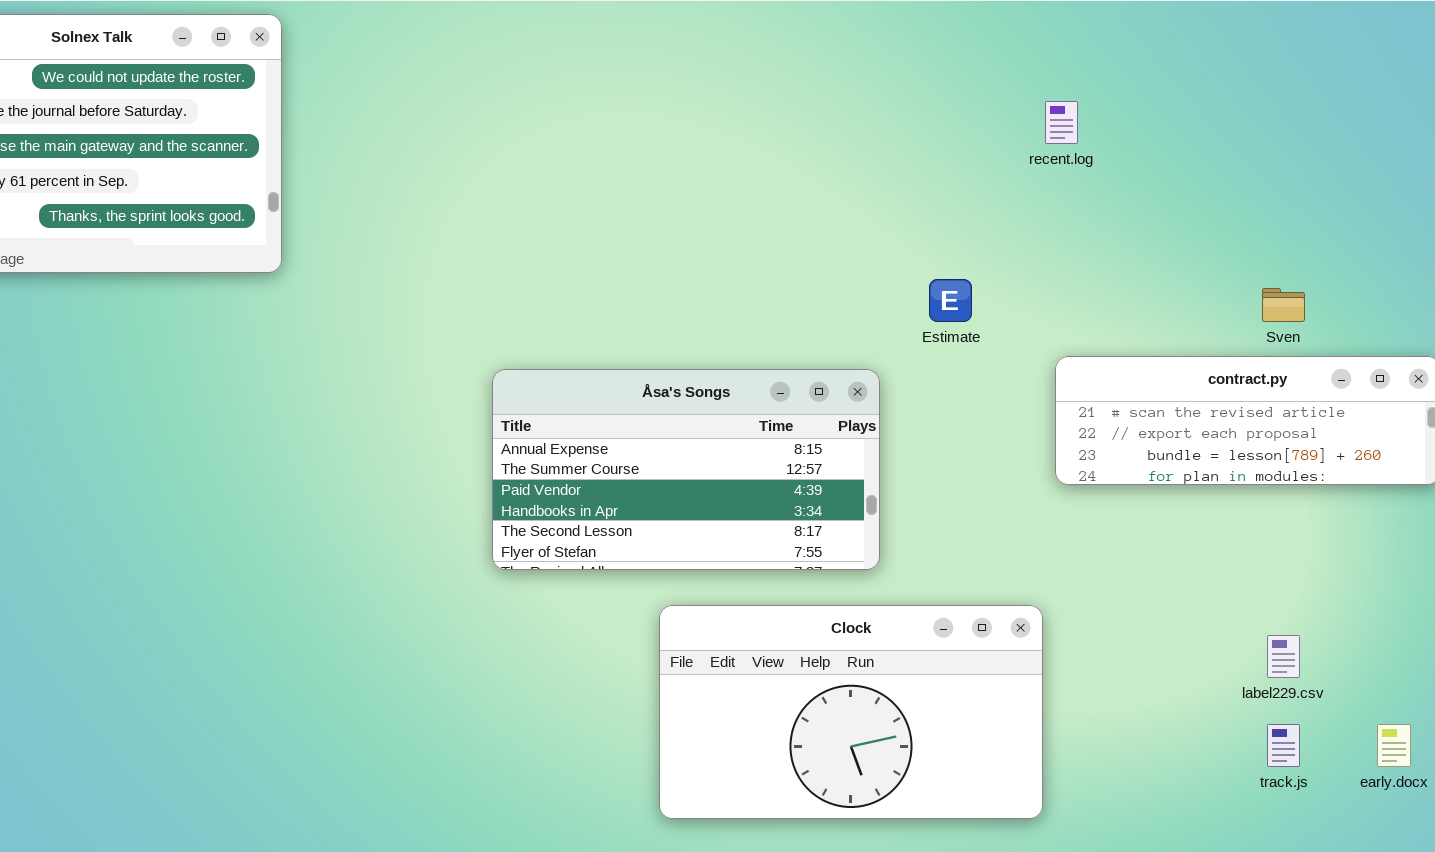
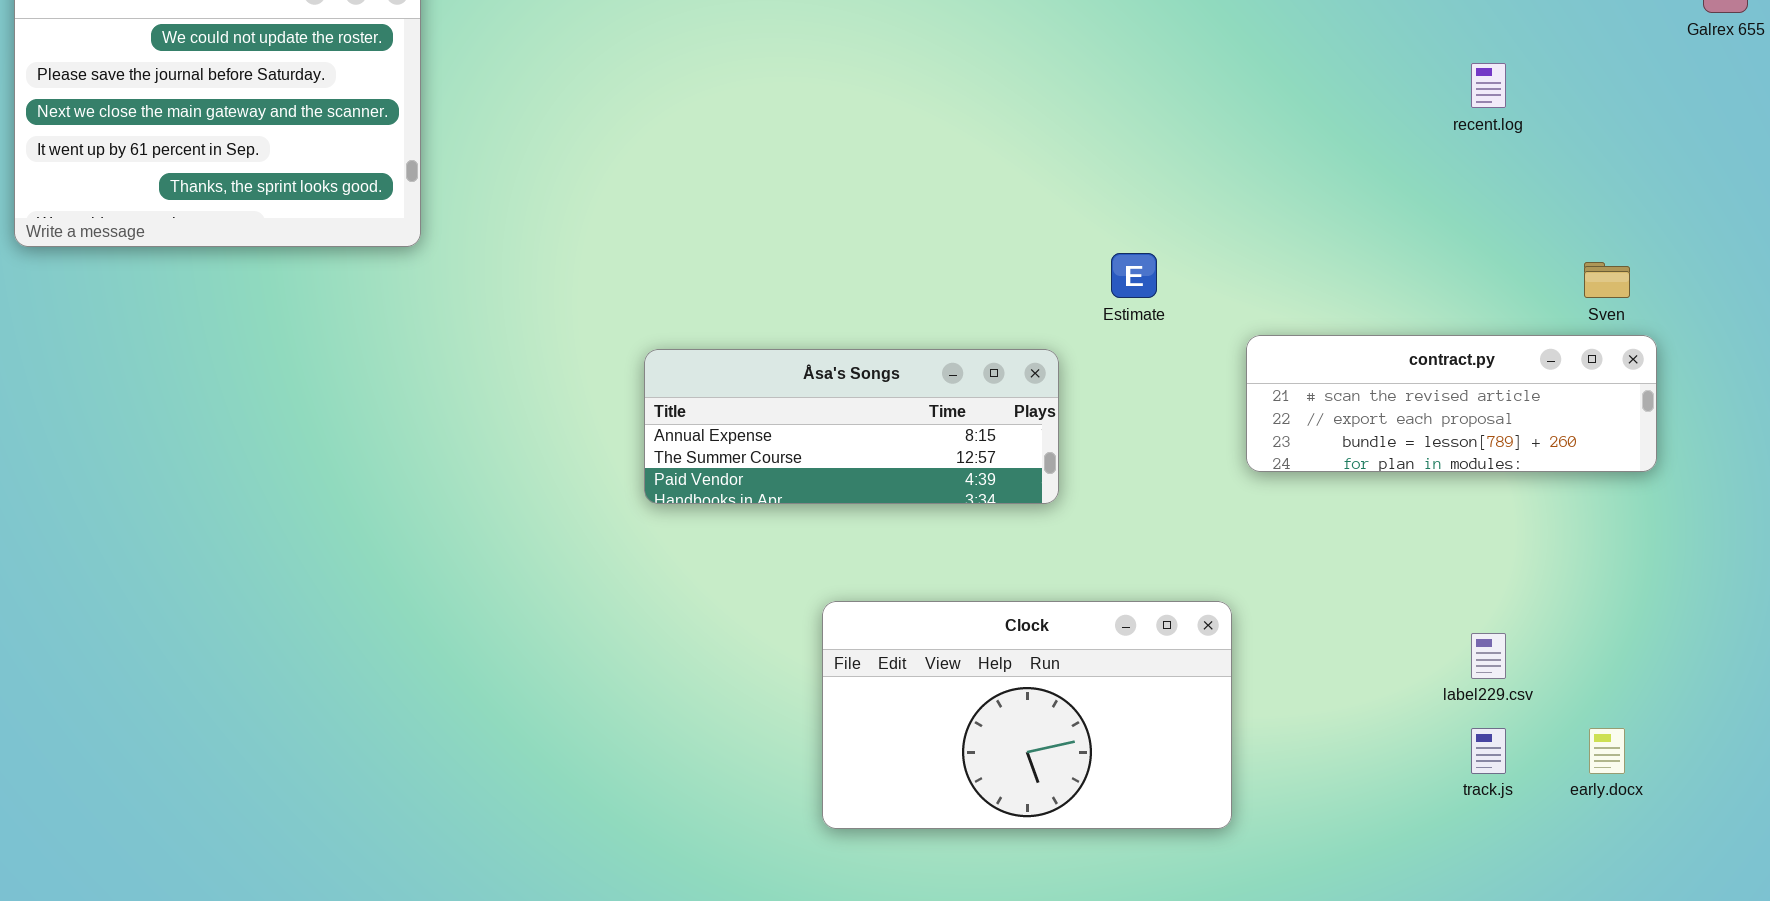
recent.log: [1045,101,1078,144] -> [1471,63,1506,108], moved
Sven: [1262,288,1305,322] -> [1584,262,1630,298], moved
Åsa's Songs: [492,369,880,570] -> [644,349,1059,504], resized

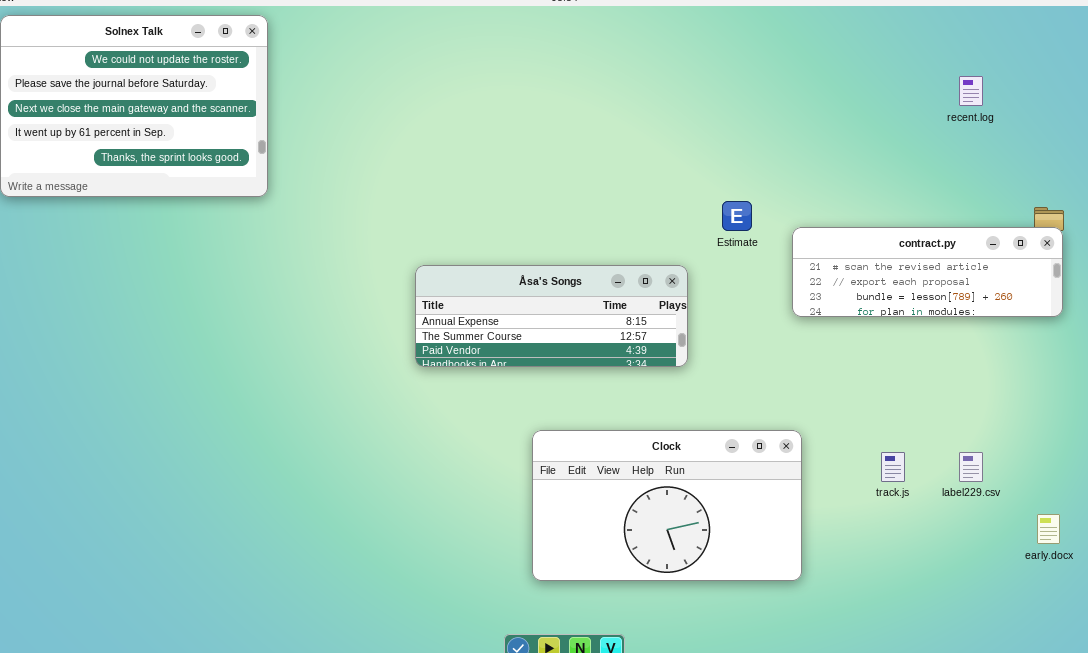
contract.py: [1246,335,1657,472] -> [792,227,1063,317], moved
track.js: [1471,728,1506,774] -> [881,452,905,482], moved

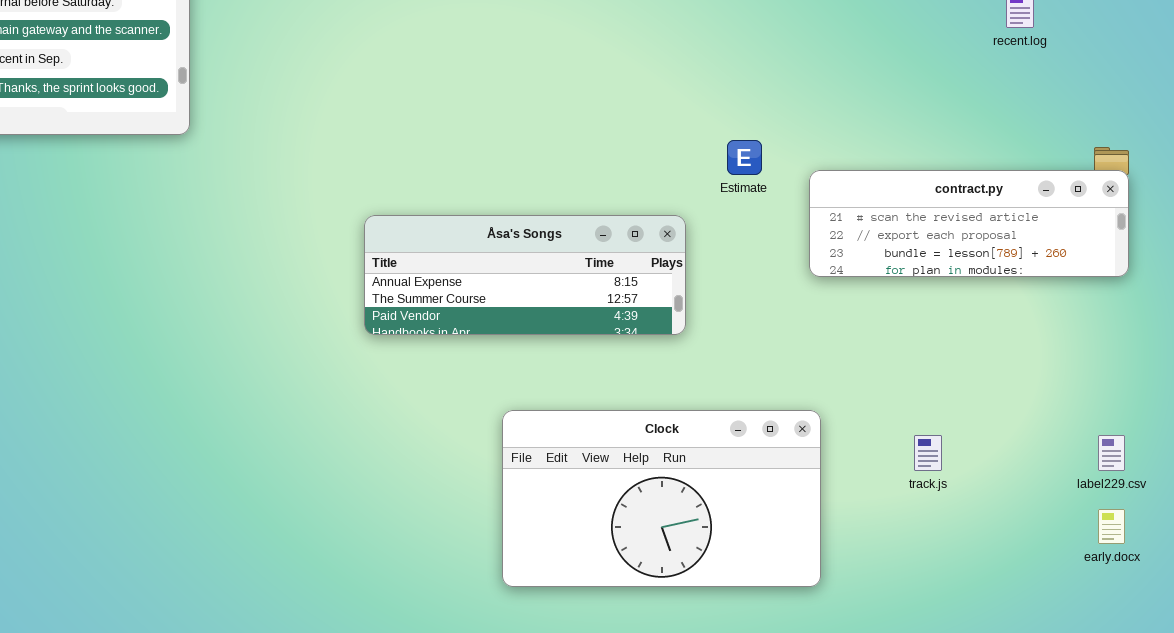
label229.csv: [959,452,983,482] -> [1098,435,1125,471], moved

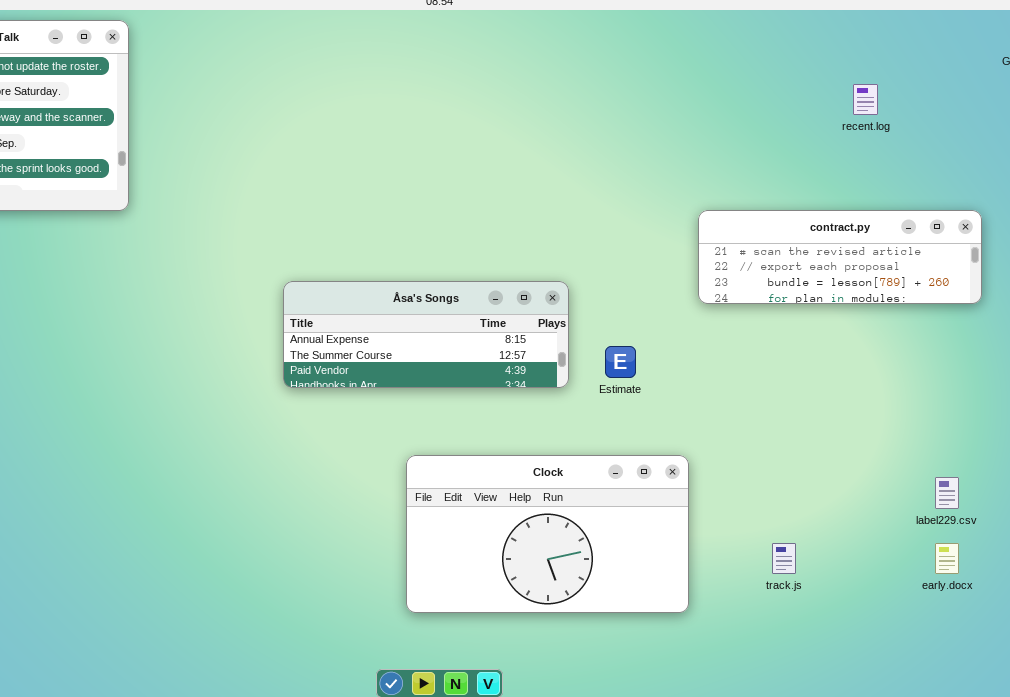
Estimate: [727,140,762,175] -> [605,346,636,378], moved
contract.py: [809,170,1129,277] -> [698,210,982,304], moved
track.js: [914,435,942,471] -> [772,543,796,574], moved

